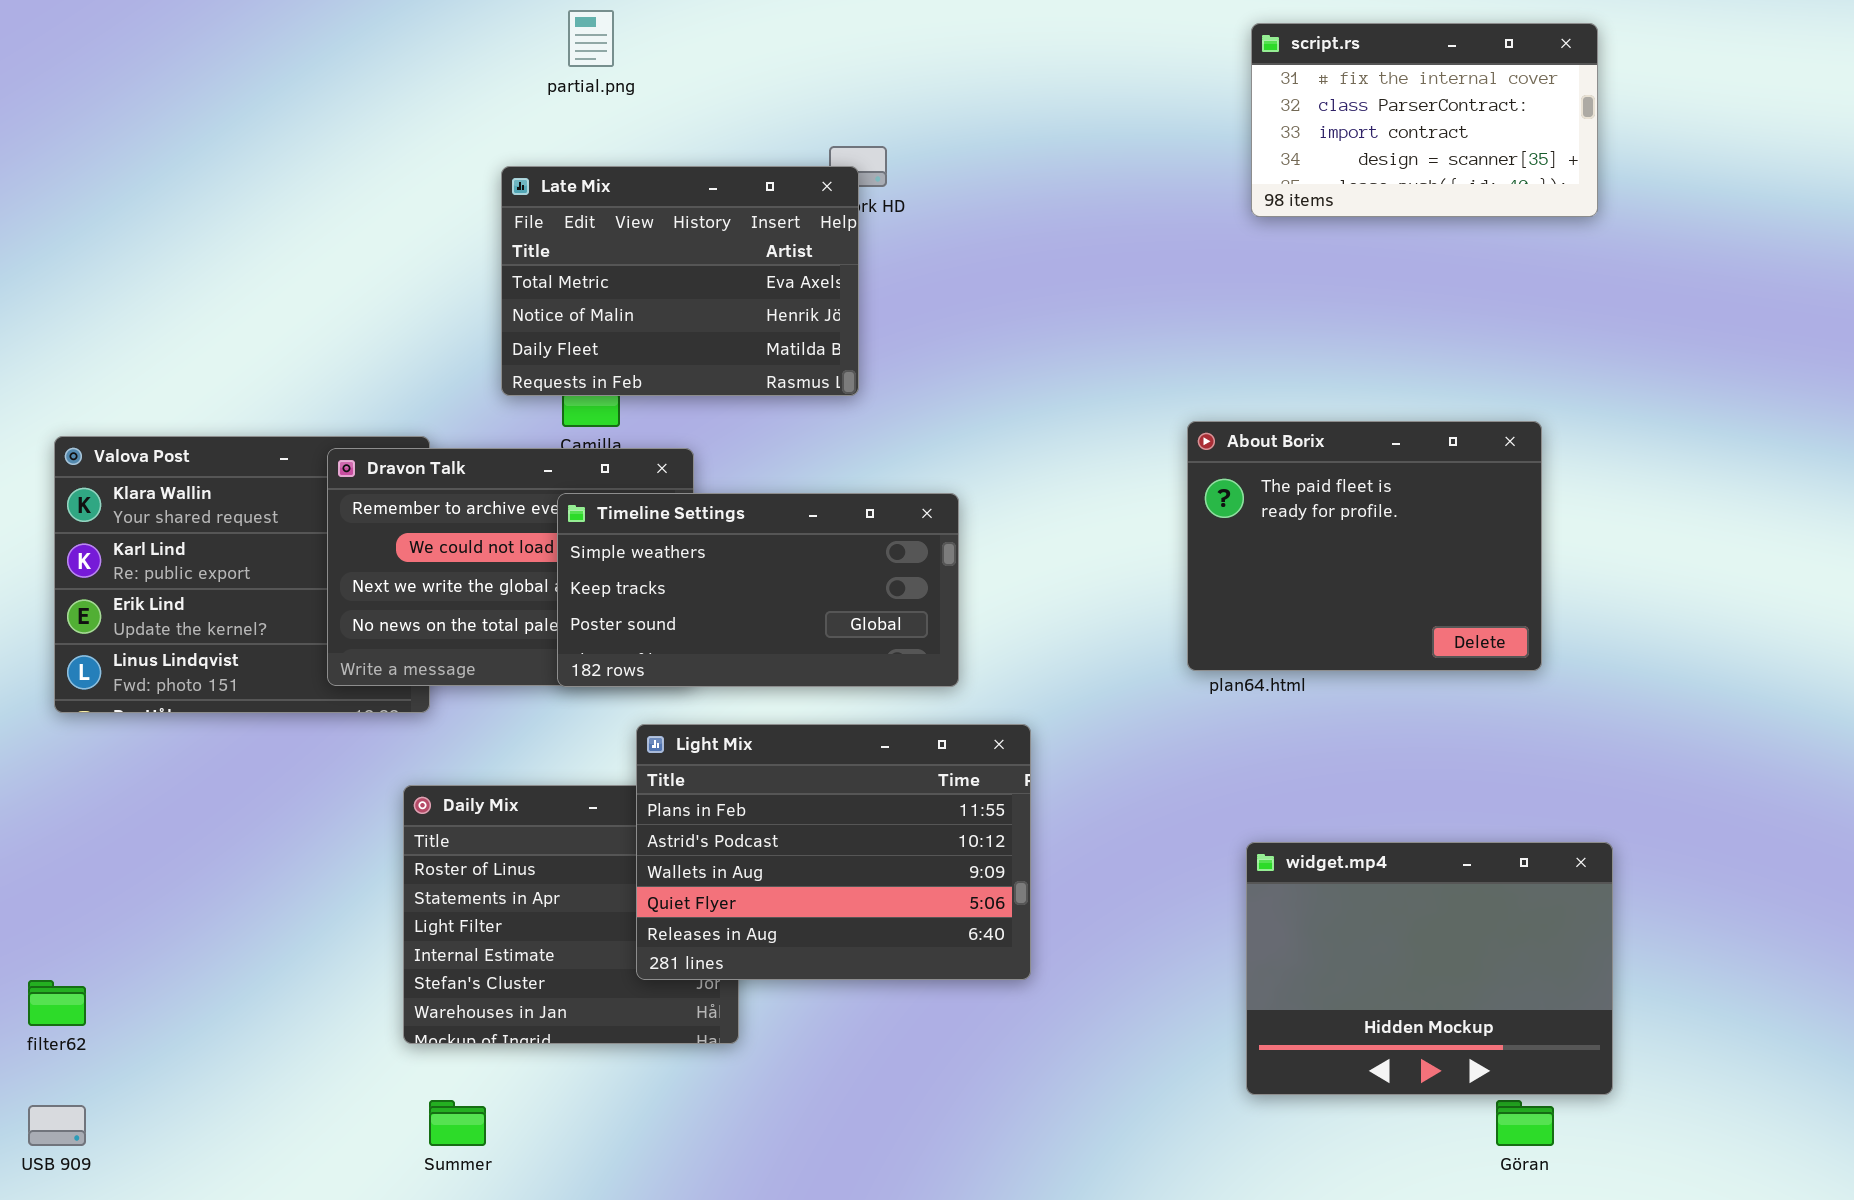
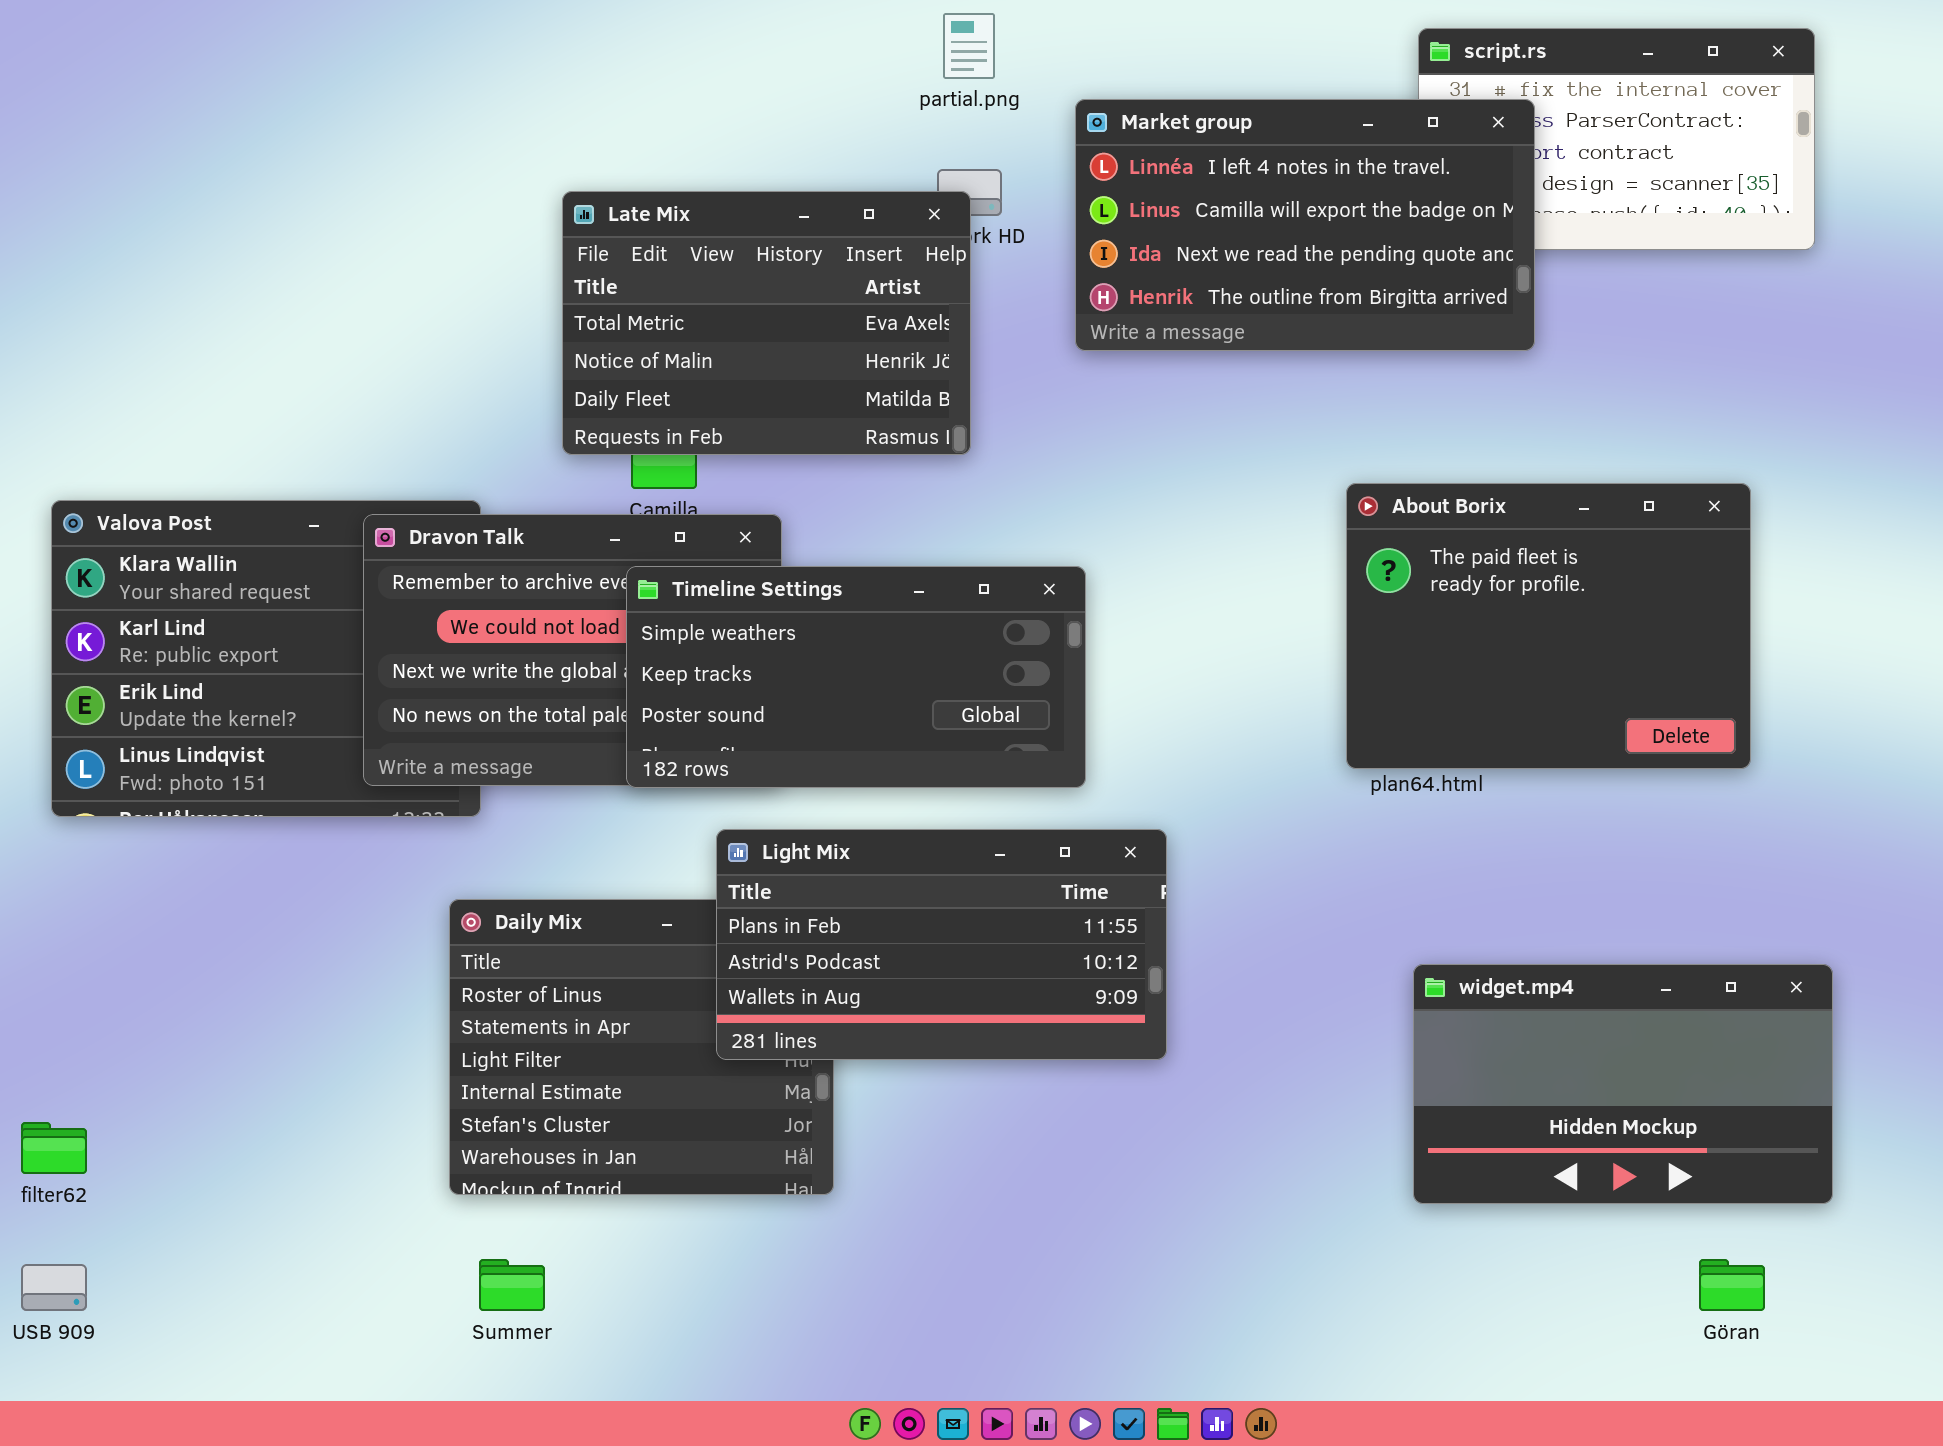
partial.png: [568,10,614,67] -> [943,13,995,79], moved
Market group: none -> [1075,99,1535,351], opened
Light Mix: [636,724,1031,980] -> [716,829,1167,1060], resized
widget.mp4: [1246,842,1613,1095] -> [1413,964,1833,1204], resized

